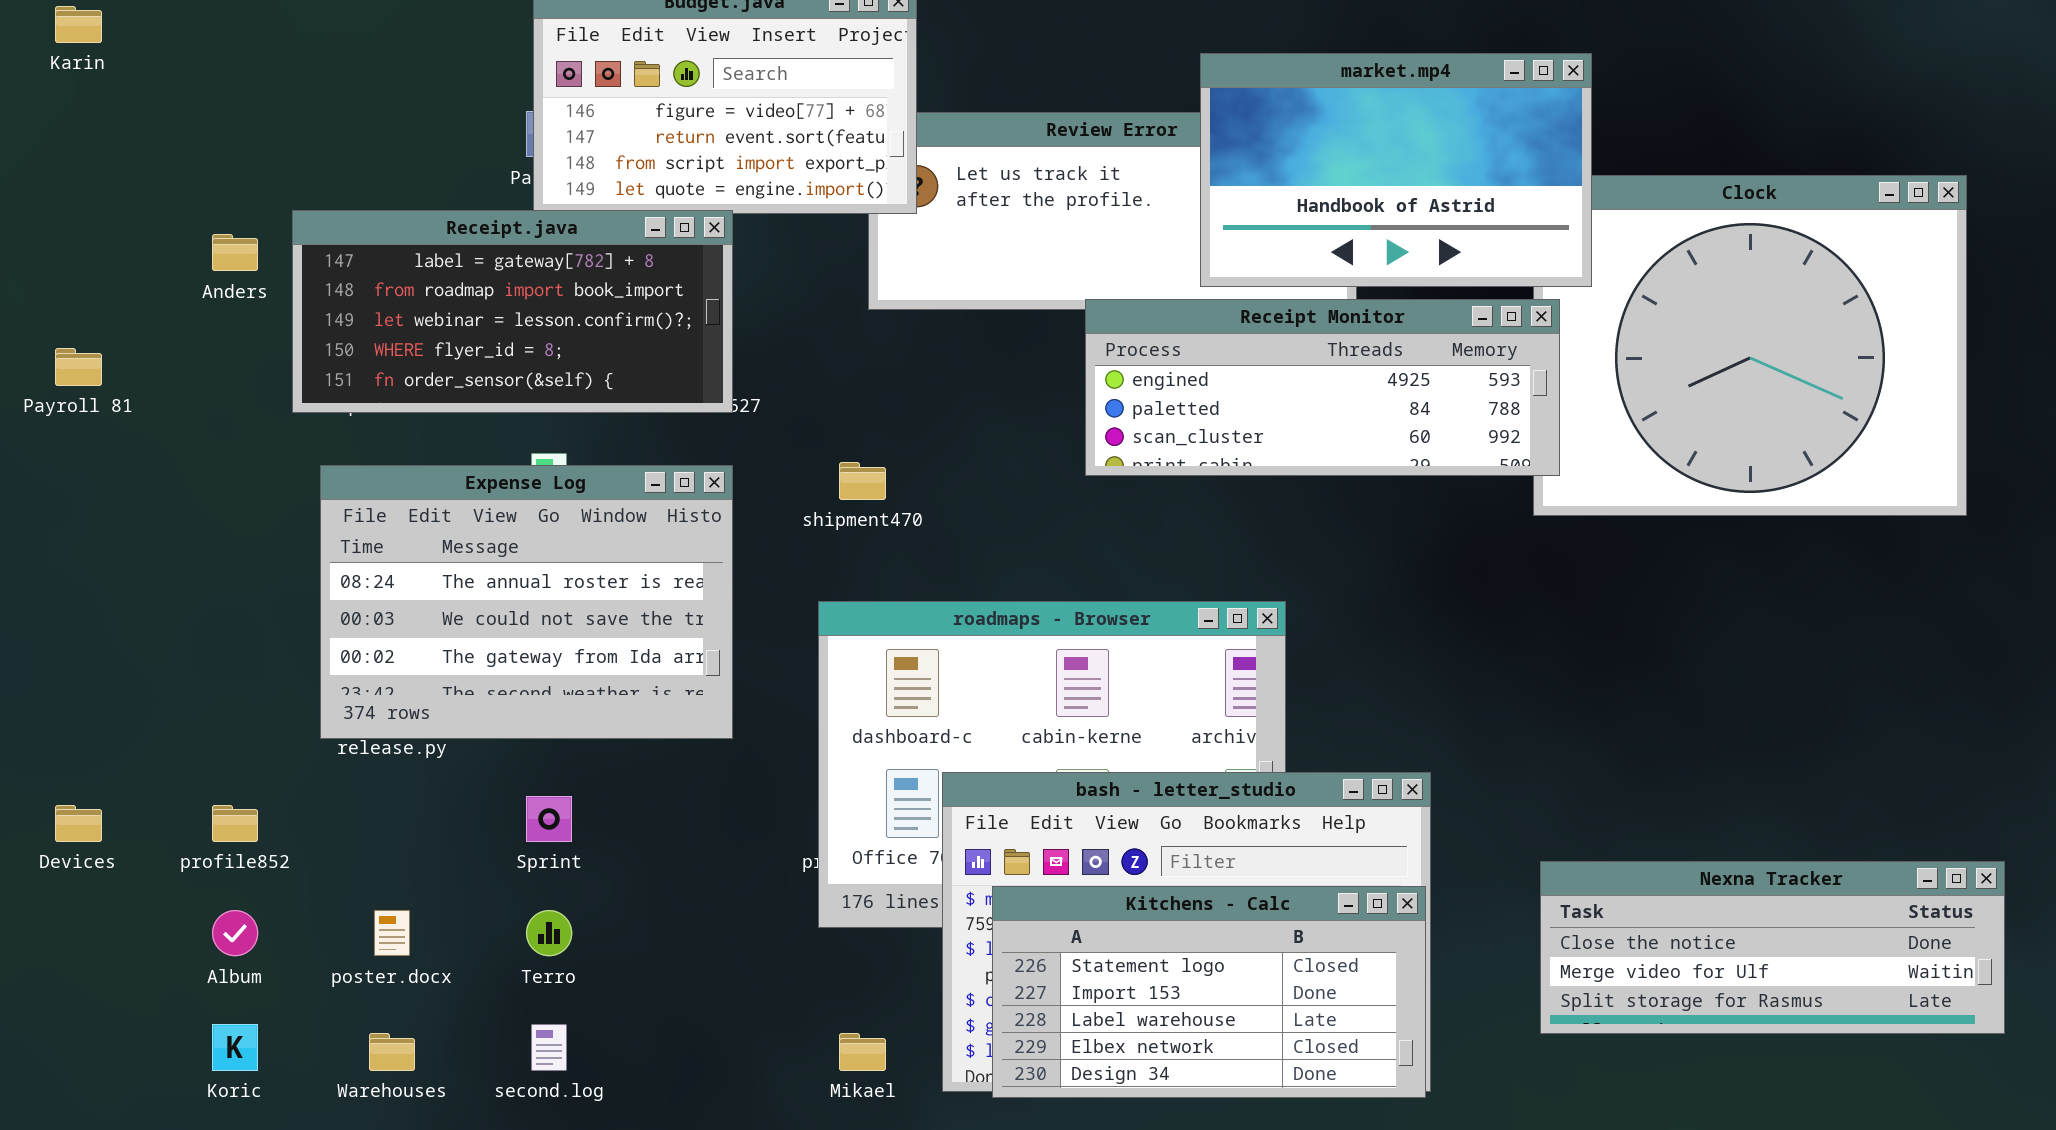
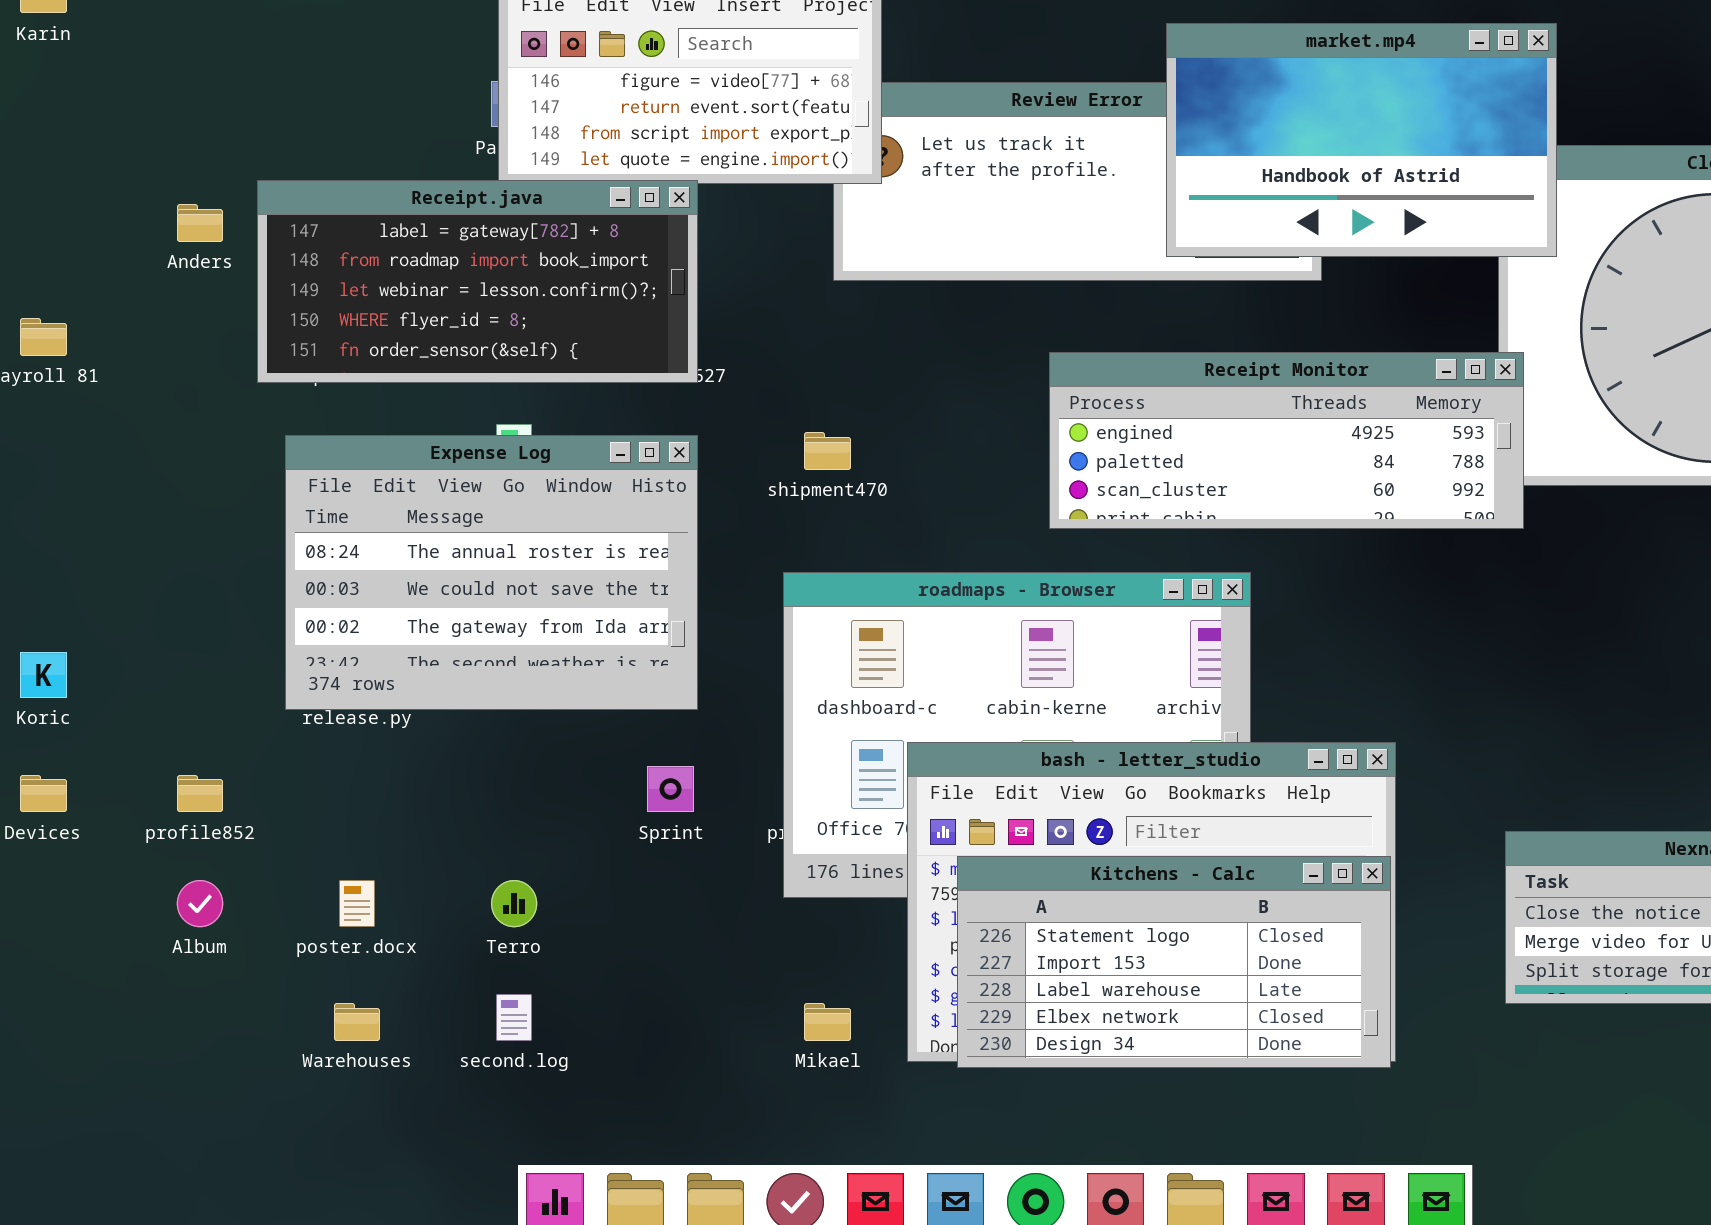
Receipt Monitor: [1085,299,1560,476] -> [1049,352,1524,529], moved
Sprint: [526,796,572,842] -> [647,766,694,812], moved
Koric: [212,1024,258,1071] -> [20,652,67,698], moved

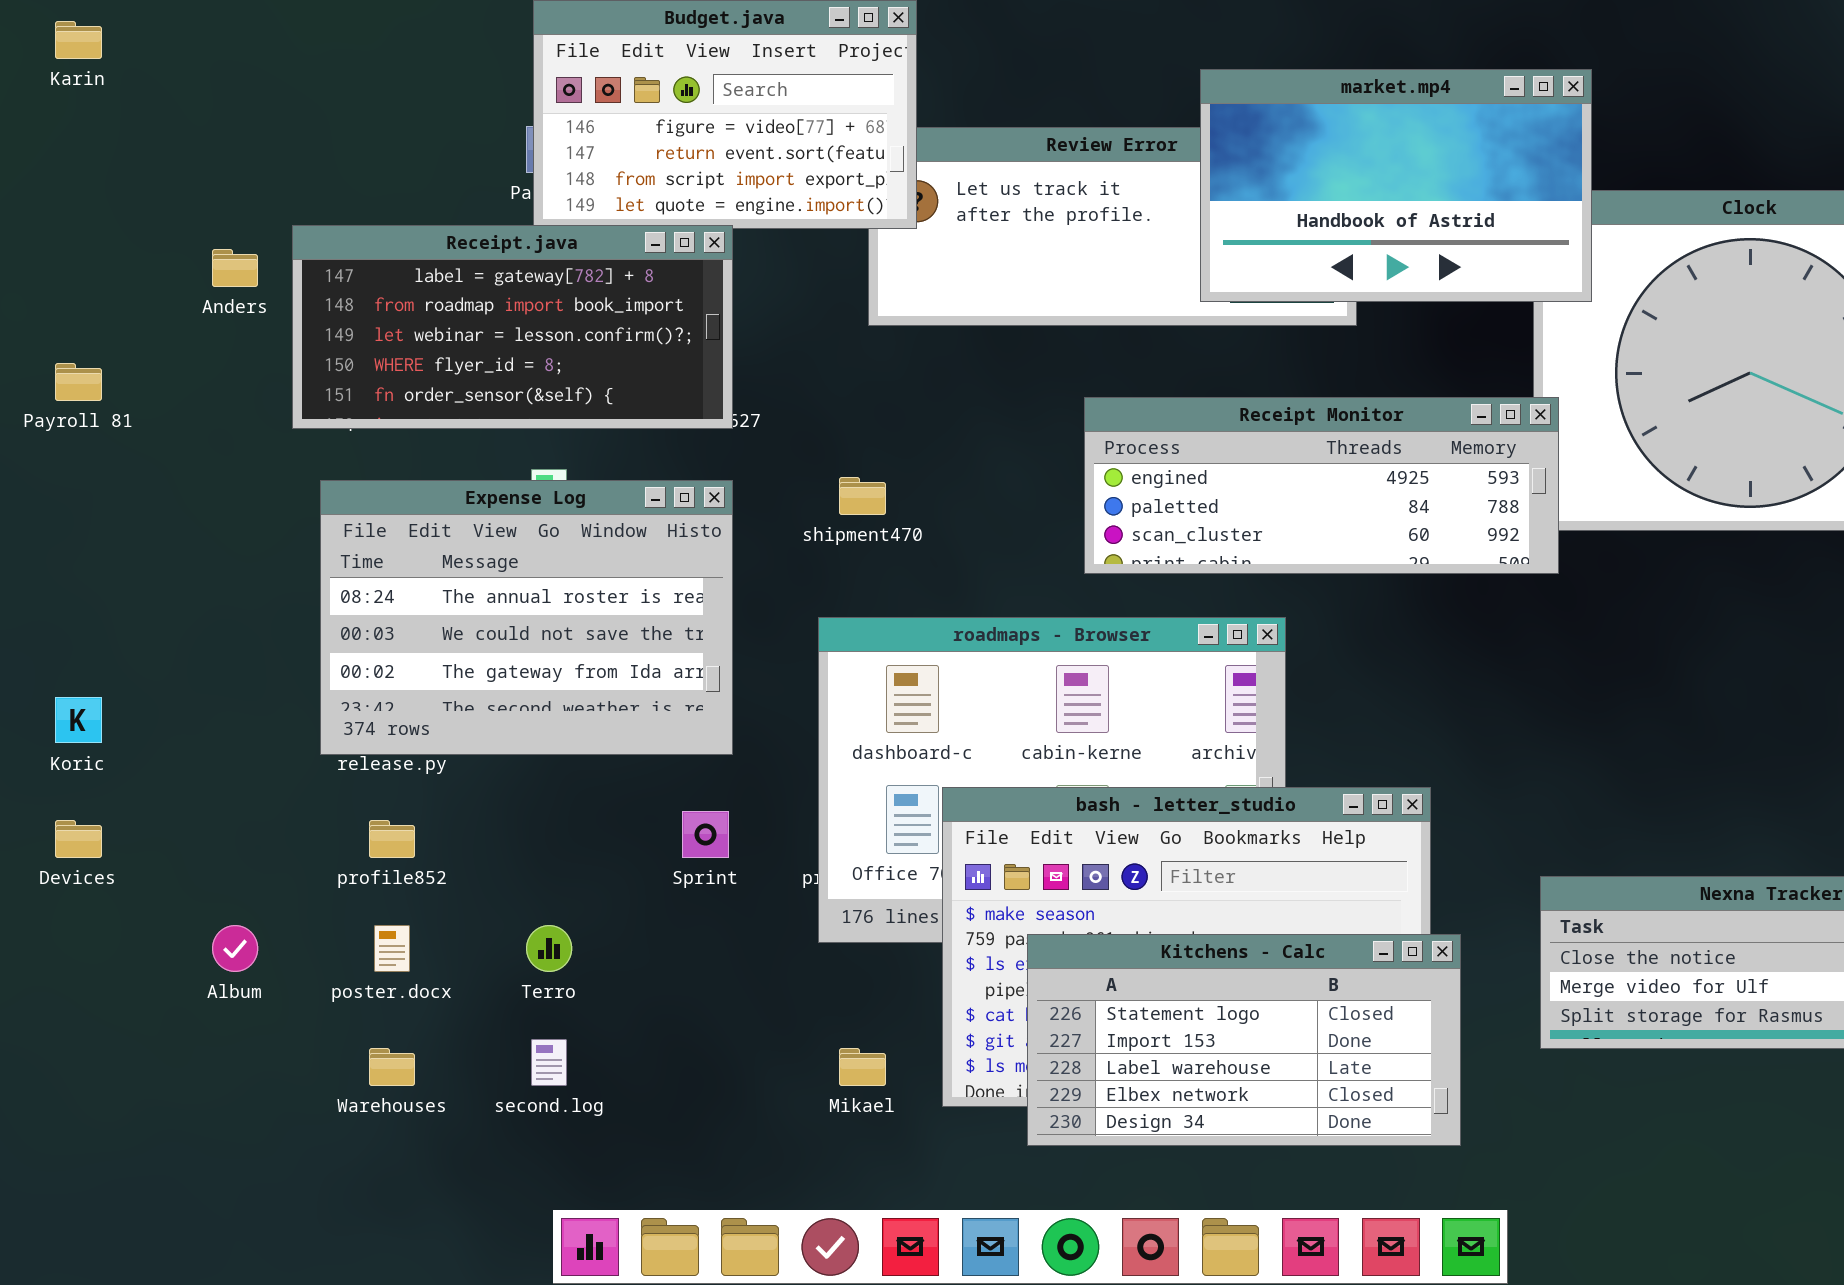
profile852: [177,775,223,812] -> [369,820,415,858], moved
Kitchens - Calc: [957,856,1391,1068] -> [1027,934,1461,1146], moved

